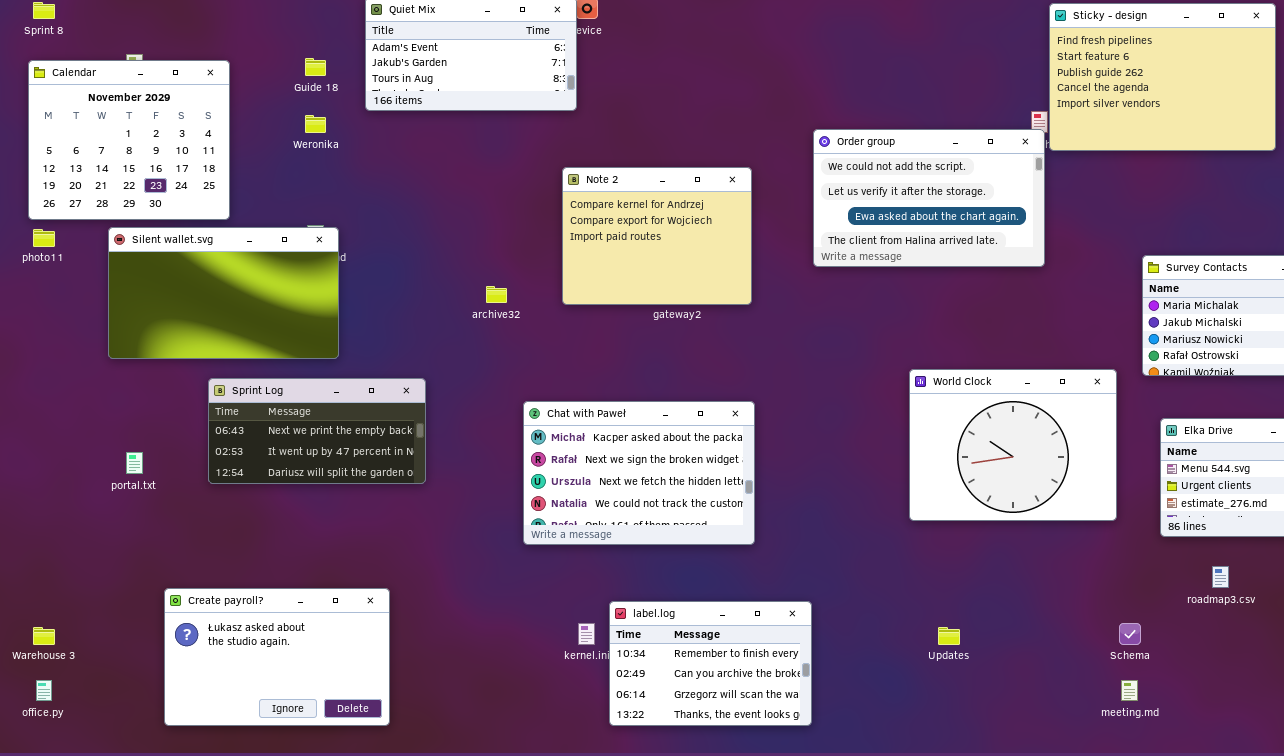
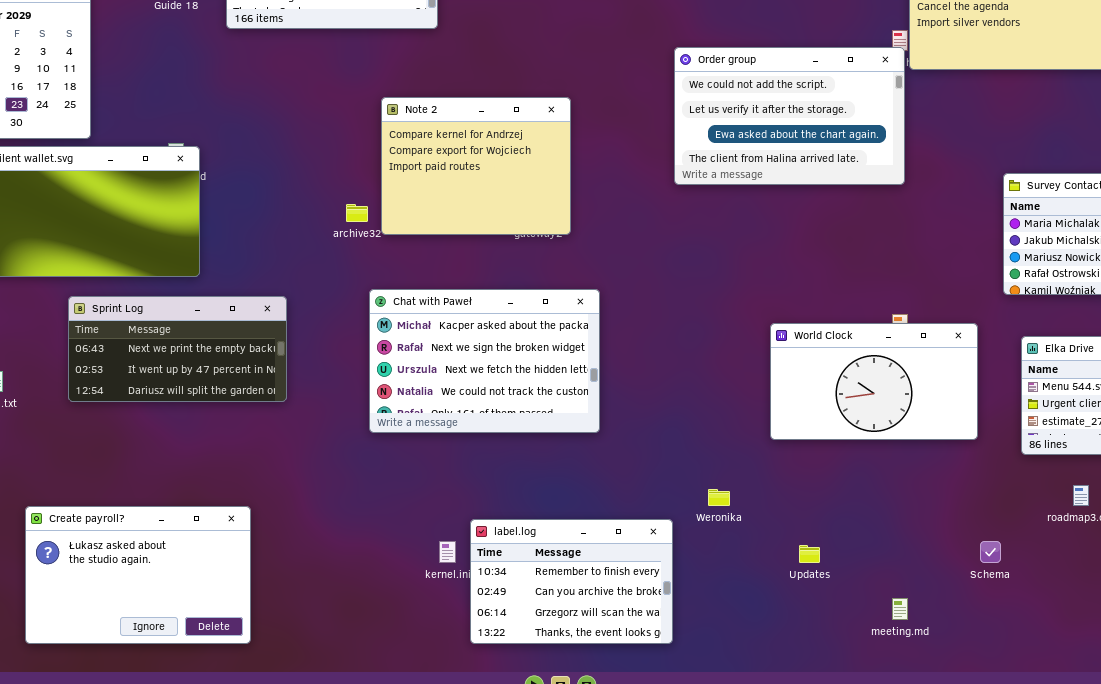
Weronika: [305,115,326,133] -> [708,489,730,506], moved
Note 2: [562,167,752,305] -> [381,97,571,235], moved
World Clock: [909,369,1117,521] -> [770,323,978,440], resized
Chat with Paweł: [523,401,755,545] -> [369,289,600,433], moved
meeting.md: [1121,680,1138,701] -> [892,598,908,620], moved

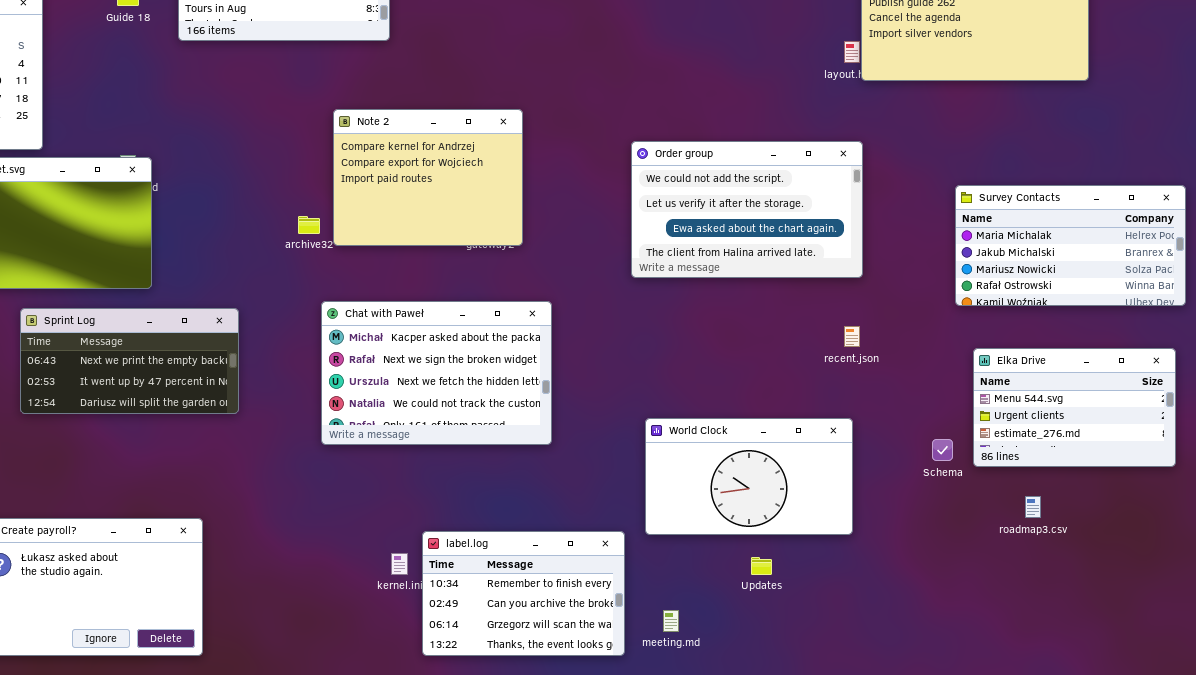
Order group: [674,47,905,185] -> [631,141,863,278], moved
World Clock: [770,323,978,440] -> [645,418,853,535], moved
Schema: [980,541,1001,563] -> [932,439,953,461], moved
meeting.md: [892,598,908,620] -> [663,610,679,632], moved

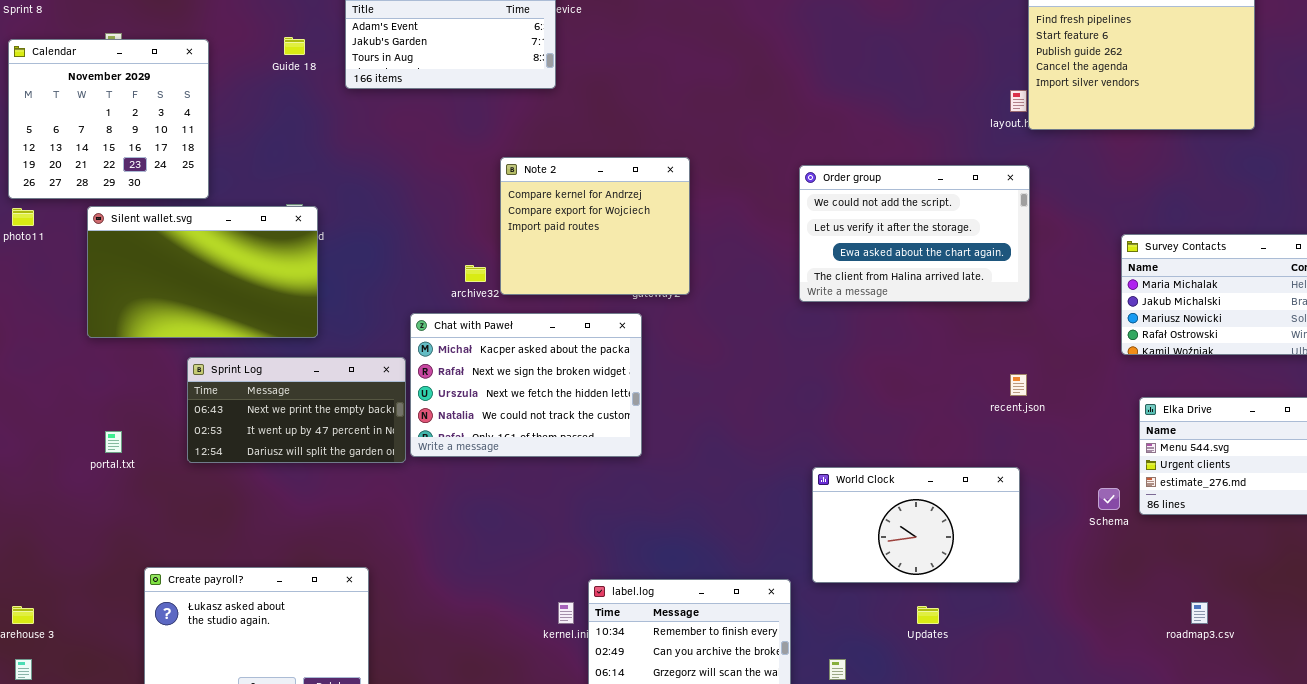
Order group: [631,141,863,278] -> [799,165,1030,302], moved
Chat with Paweł: [321,301,552,445] -> [410,313,642,457], moved
roadmap3.csv: [1025,496,1041,518] -> [1191,602,1208,624], moved

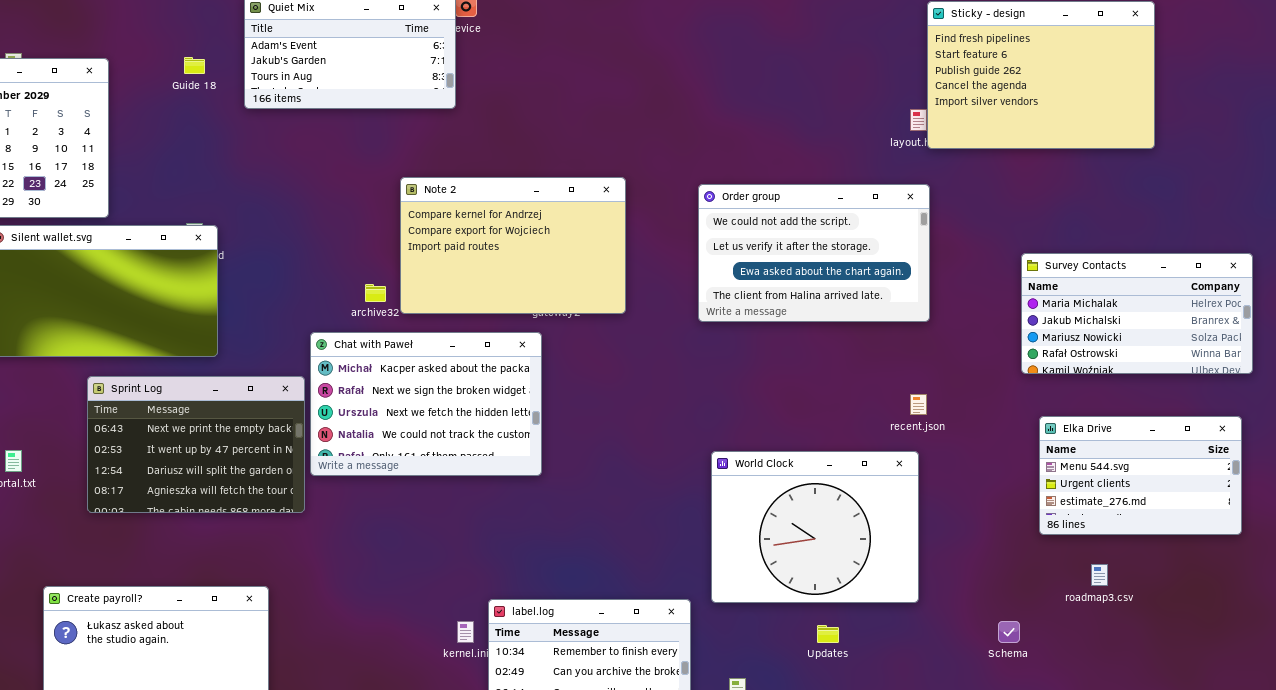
Note 2: [500,157,690,295] -> [400,177,626,314], resized
Sprint Log: [187,357,406,463] -> [87,376,305,513], resized
World Clock: [812,467,1020,583] -> [711,451,919,603], resized
Schema: [1098,488,1120,510] -> [998,621,1020,643], moved
roadmap3.csv: [1191,602,1208,624] -> [1091,564,1108,586], moved

